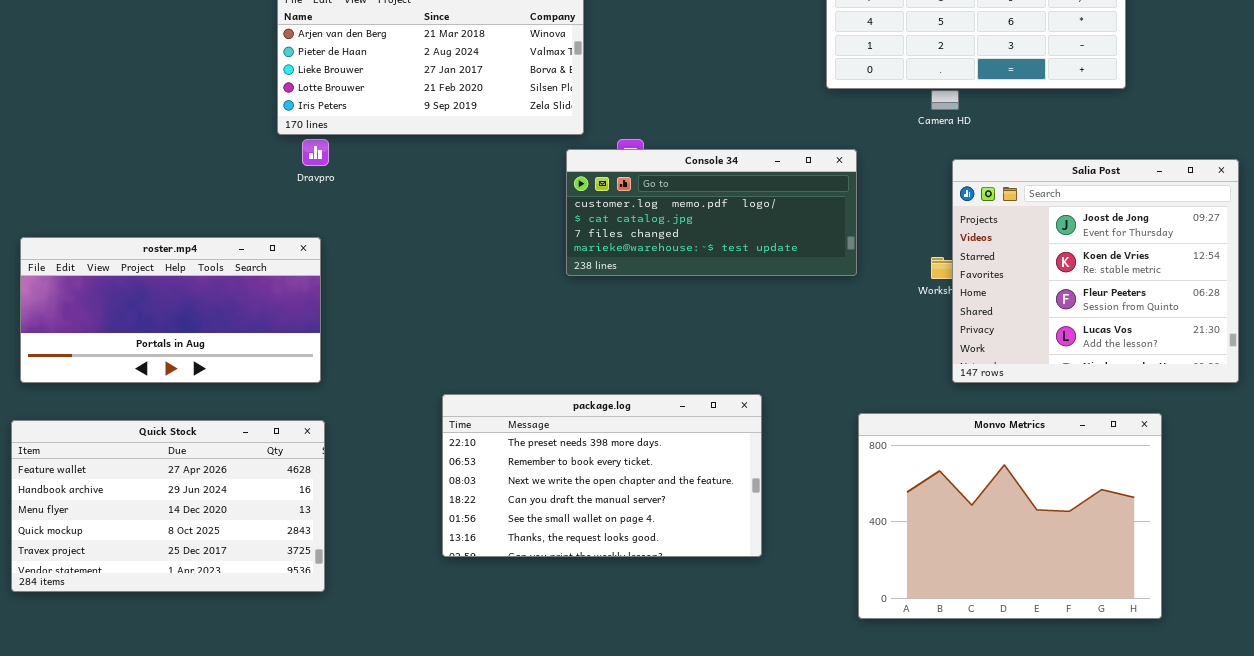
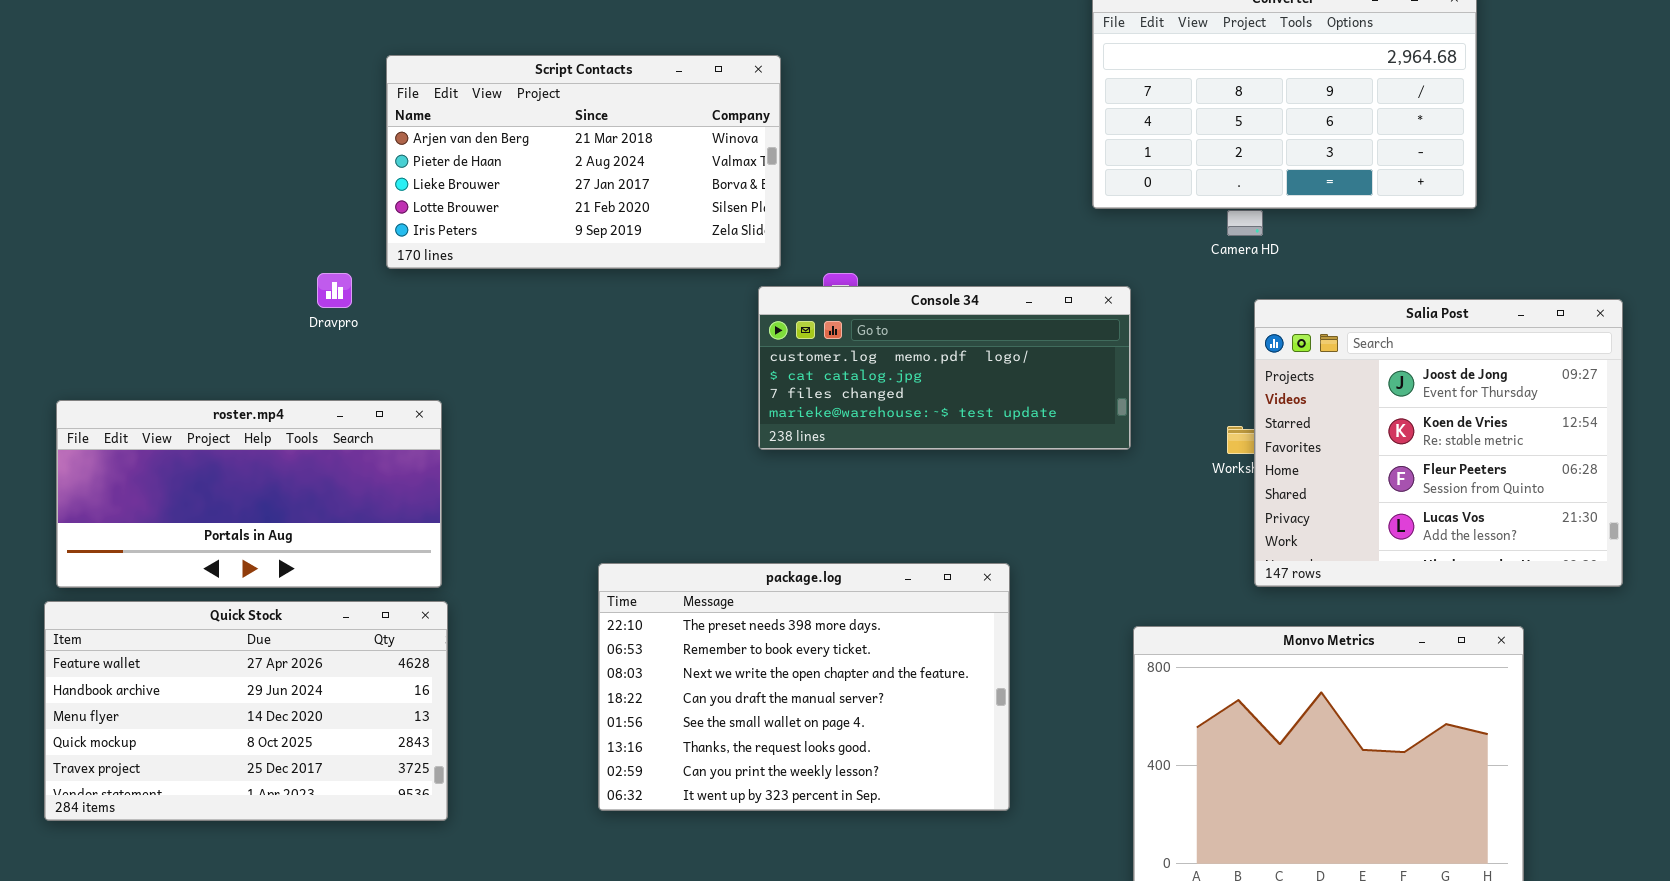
Dravpro: [302,139,329,166] -> [317,273,352,308], moved
package.log: [442,394,762,557] -> [598,563,1010,811], resized
Quick Stock: [11,420,325,592] -> [44,601,448,821], moved

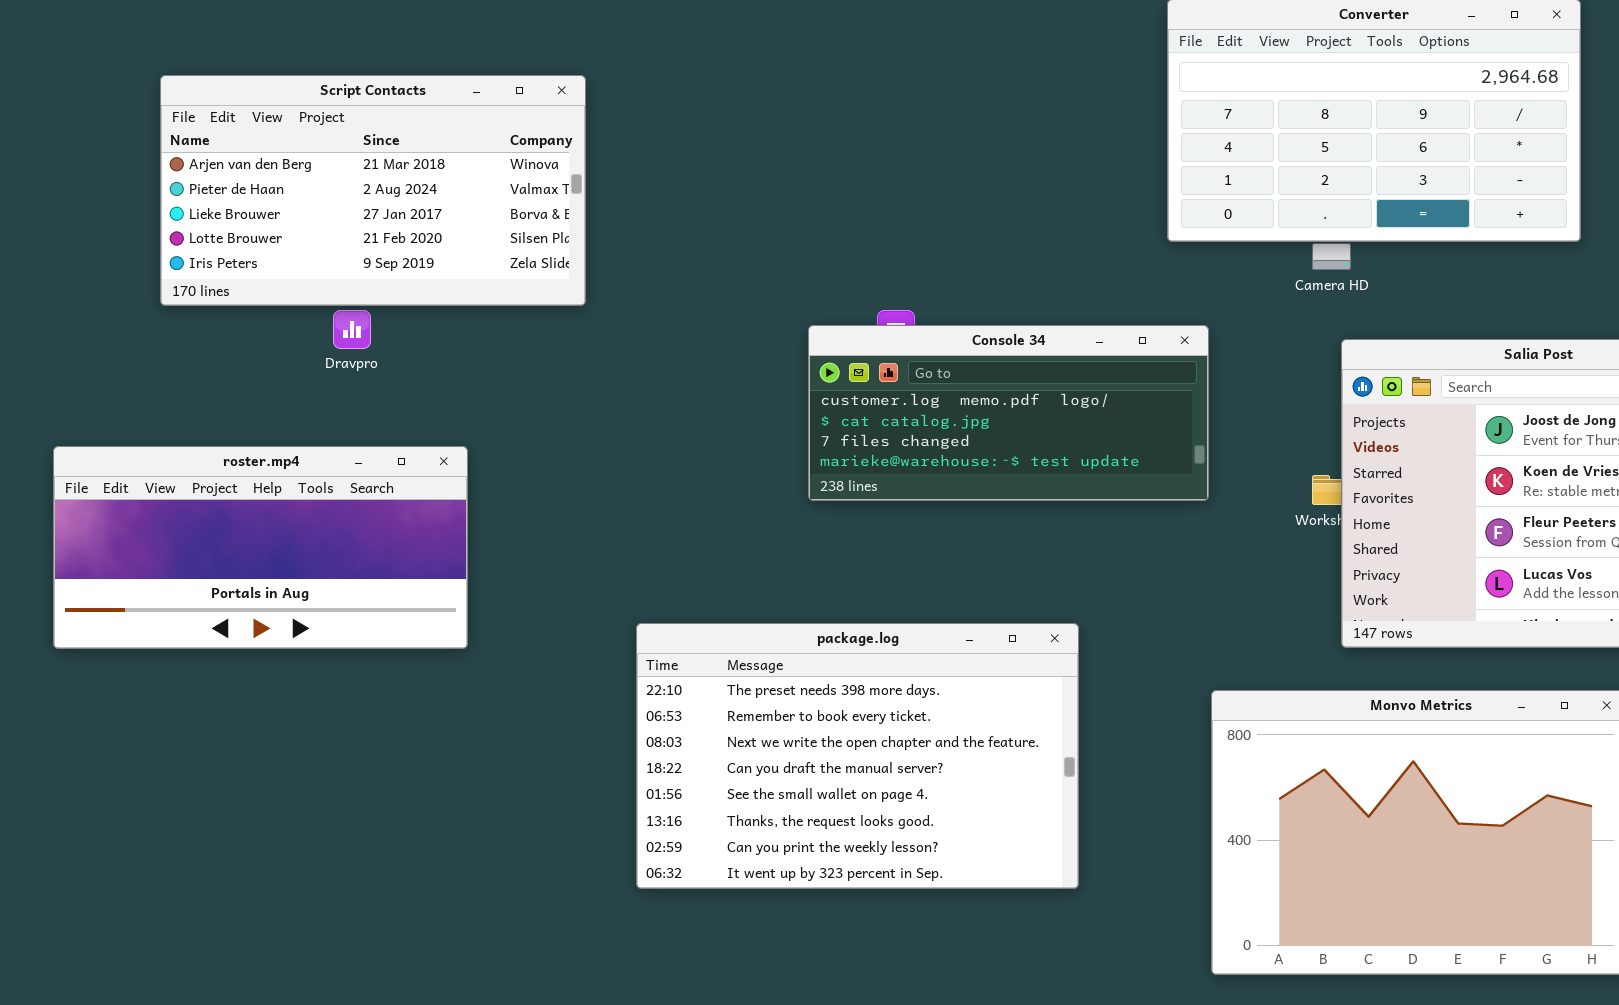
Script Contacts: [386,55,781,269] -> [160,75,586,306], moved
Quick Stock: [44,601,448,821] -> none, closed

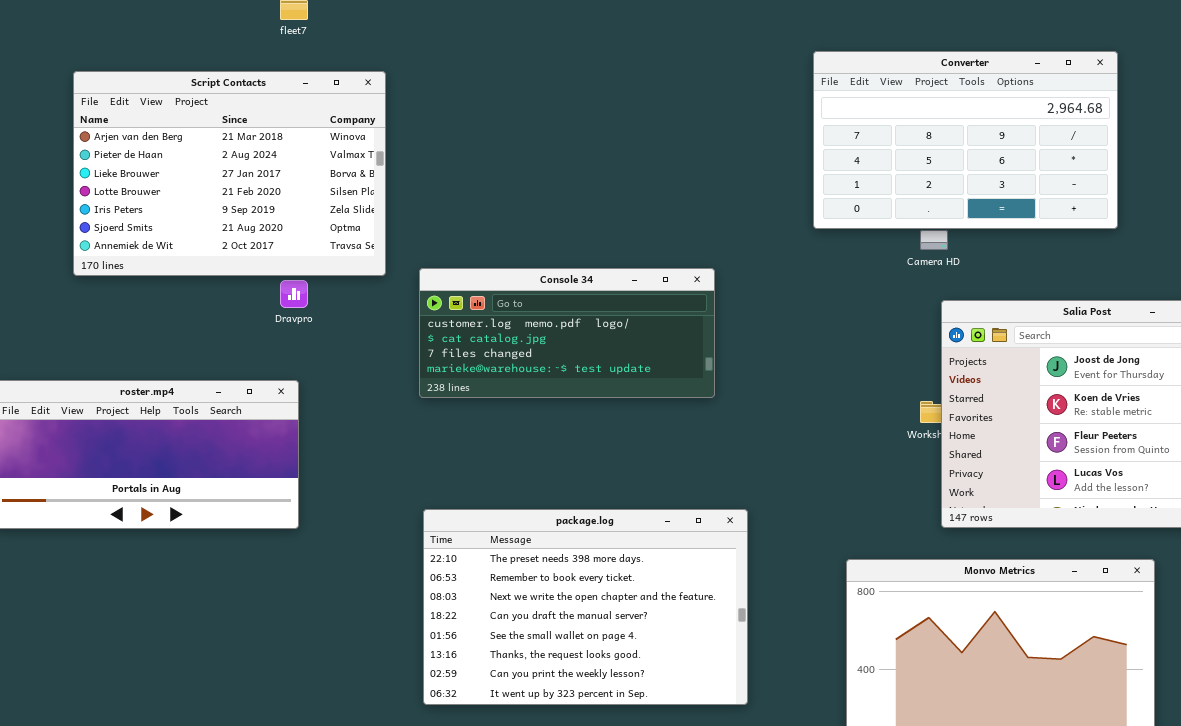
Script Contacts: [160,75,586,306] -> [73,71,386,276], resized
Dravpro: [333,310,371,349] -> [280,280,308,308], moved
Console 34: [808,325,1209,501] -> [419,268,715,398], moved

